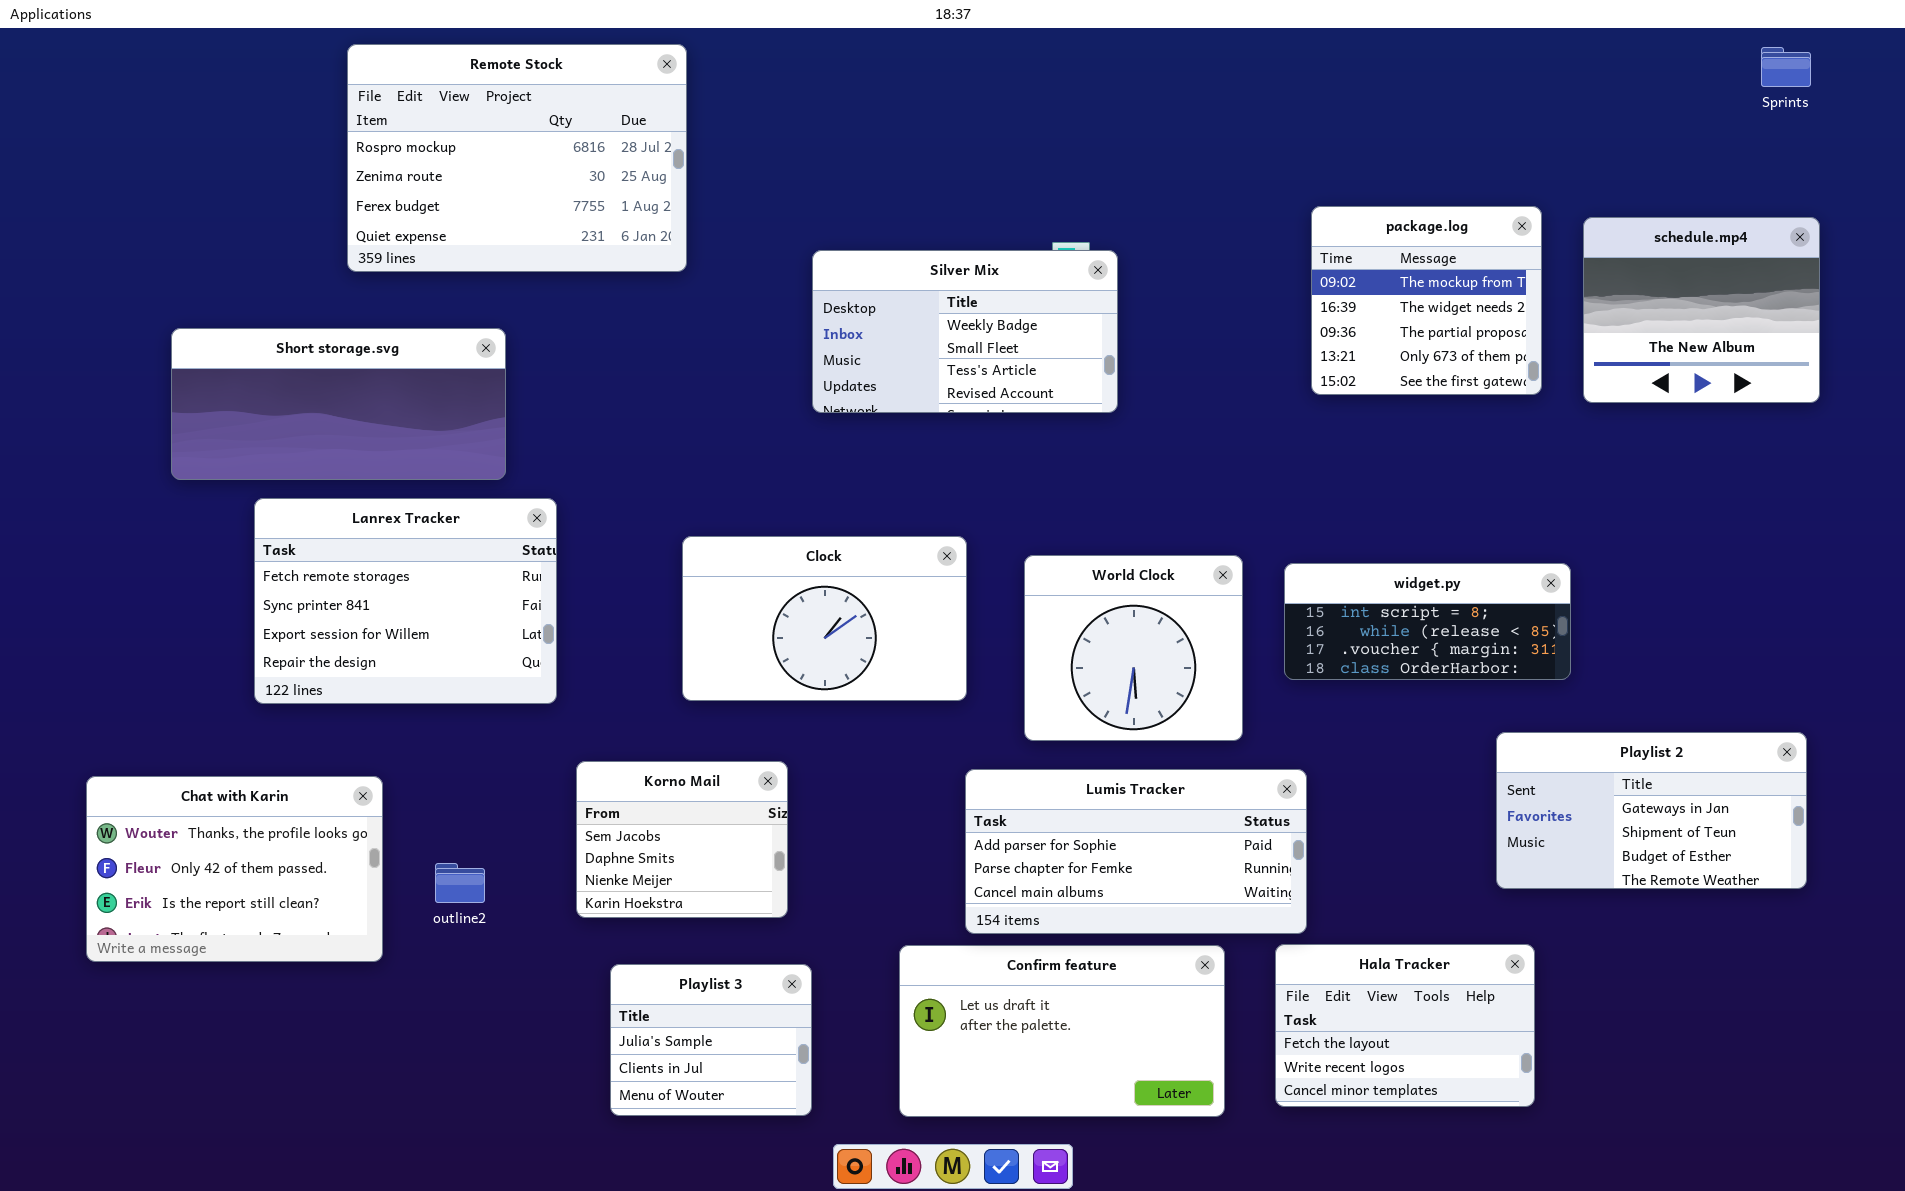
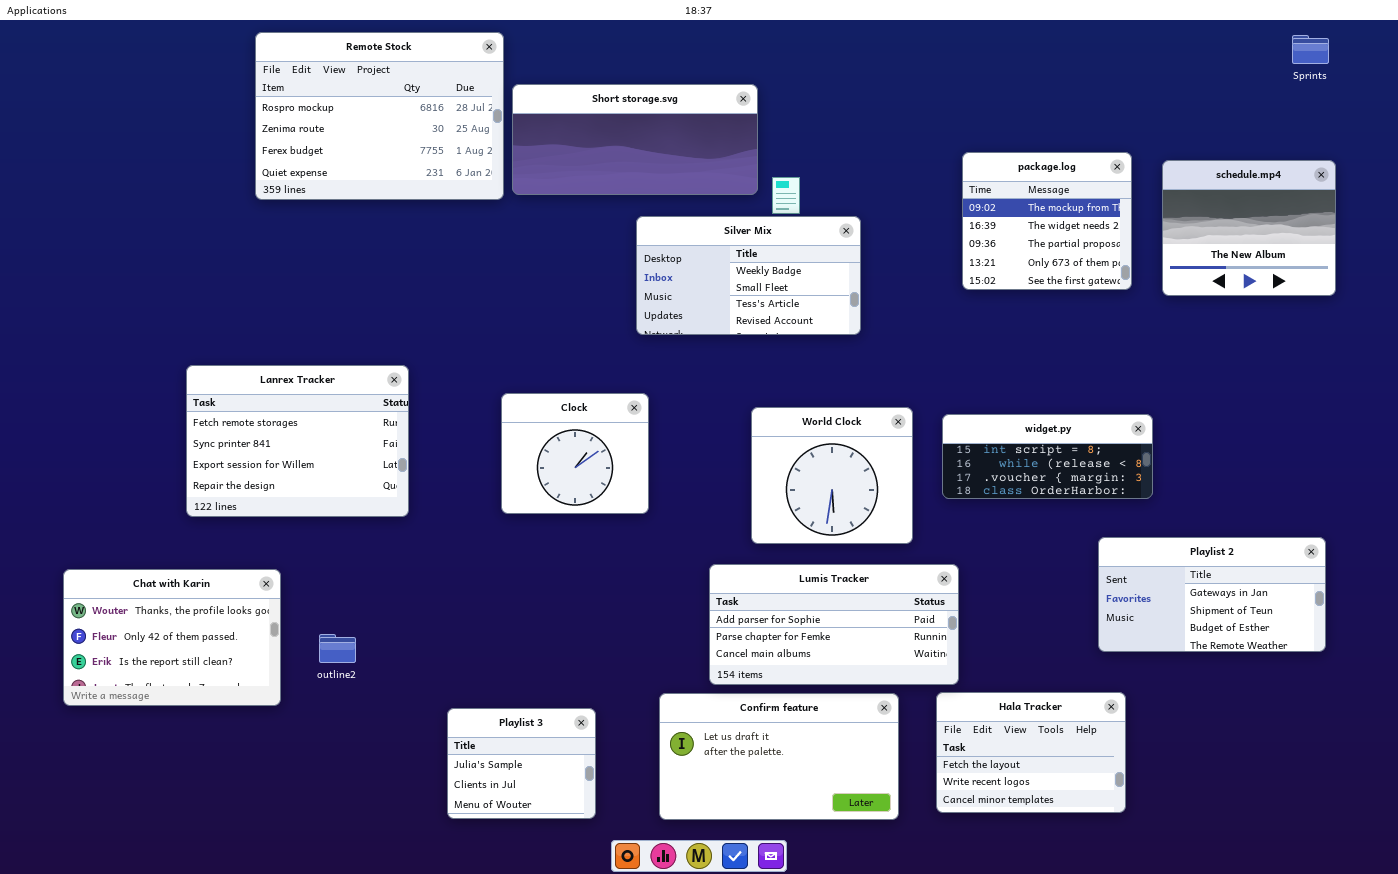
Silver Mix: [812,250,1118,413] -> [636,216,861,335], moved
Short storage.svg: [171,328,506,480] -> [512,84,758,195], moved
Clock: [682,536,967,701] -> [501,393,649,514], resized
Korno Mail: [576,761,788,918] -> none, closed

